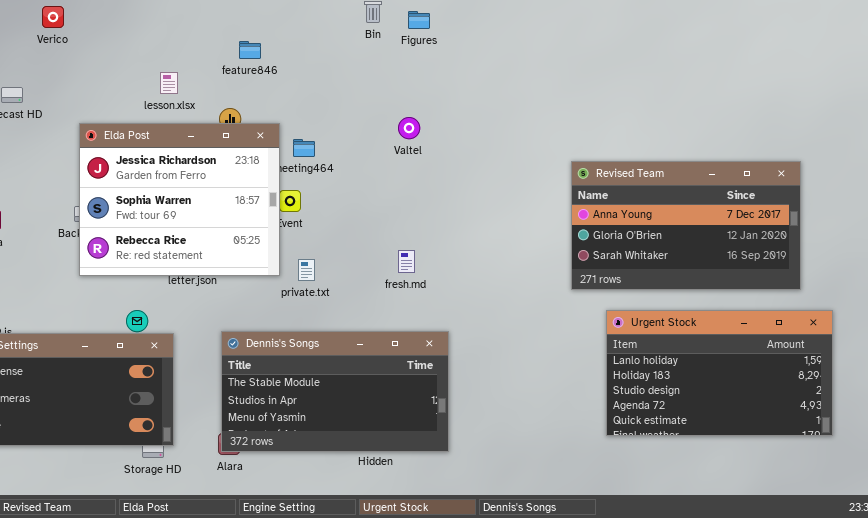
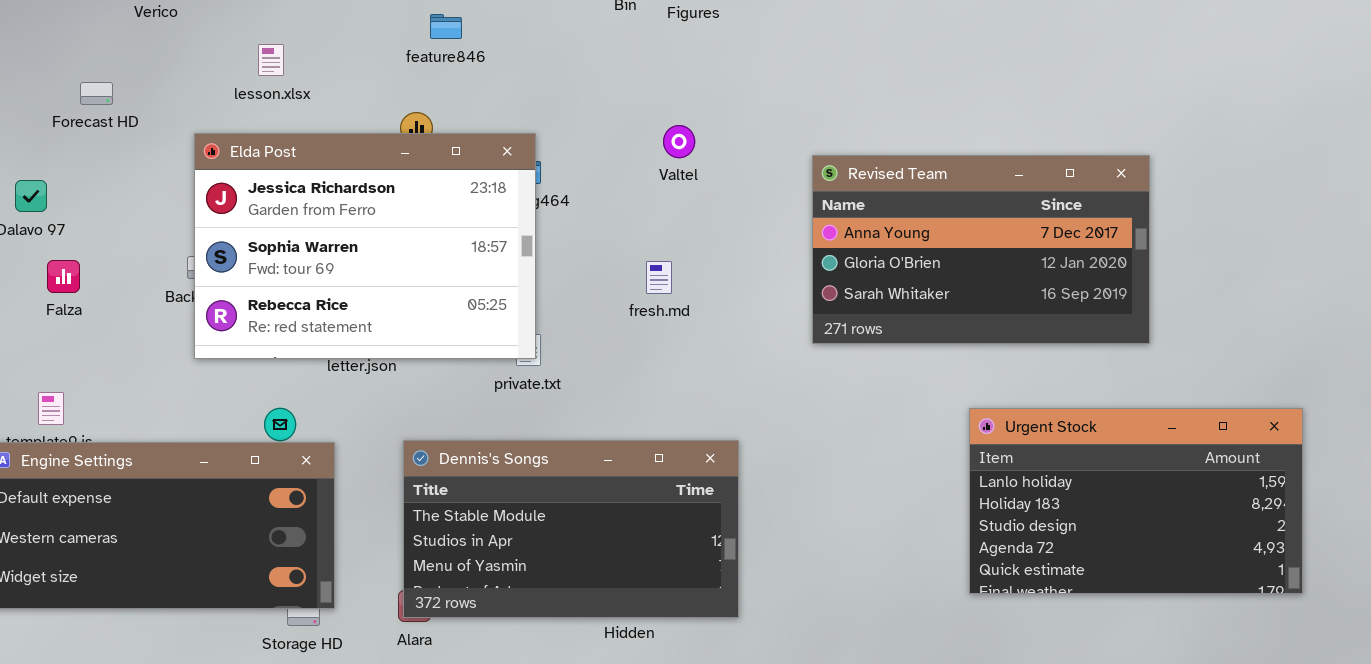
lesson.xlsx: [160,72,178,94] -> [258,44,284,76], moved
Elda Post: [79,123,280,276] -> [194,133,536,359], resized
Revised Team: [571,161,801,290] -> [812,155,1150,344], moved
fresh.md: [398,250,415,273] -> [646,261,672,294], moved

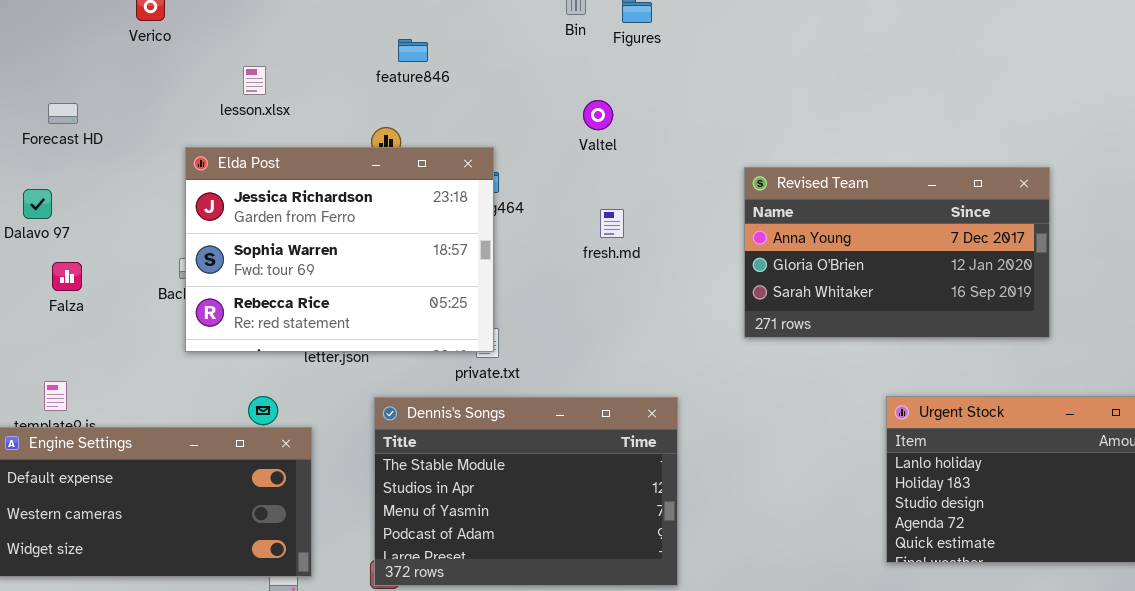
Forecast HD: [80,82,113,105] -> [48,103,78,124], moved
Valtel: [663,125,695,158] -> [583,100,613,130], moved
fresh.md: [646,261,672,294] -> [600,209,624,238], moved
Dennis's Songs: [403,440,739,618] -> [374,397,678,586], resized

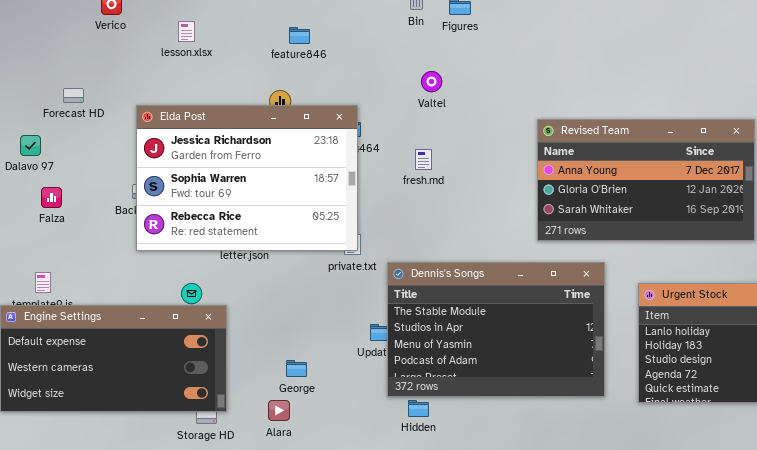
lesson.xlsx: [243,66,266,95] -> [178,21,195,42], moved
Forecast HD: [48,103,78,124] -> [63,88,84,103], moved
fresh.md: [600,209,624,238] -> [415,149,432,170], moved
Dennis's Songs: [374,397,678,586] -> [387,262,605,397], moved

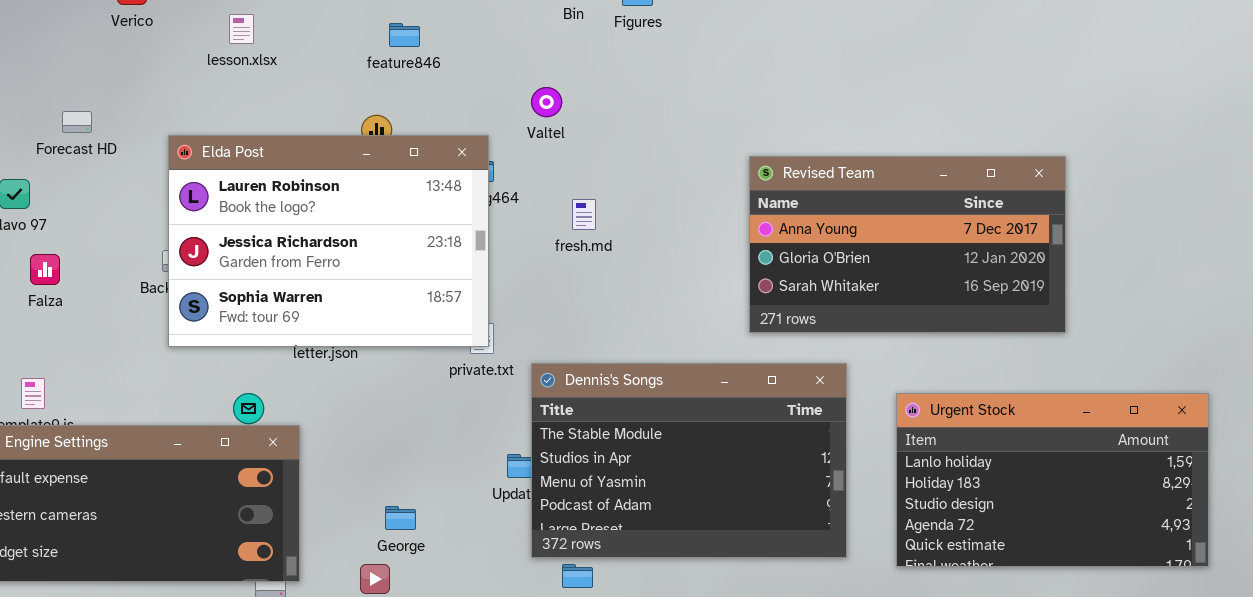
Valtel: [421,71,442,92] -> [531,87,562,117], moved
Elda Post: [136,105,358,251] -> [168,135,489,347], scrolled up 1 row

